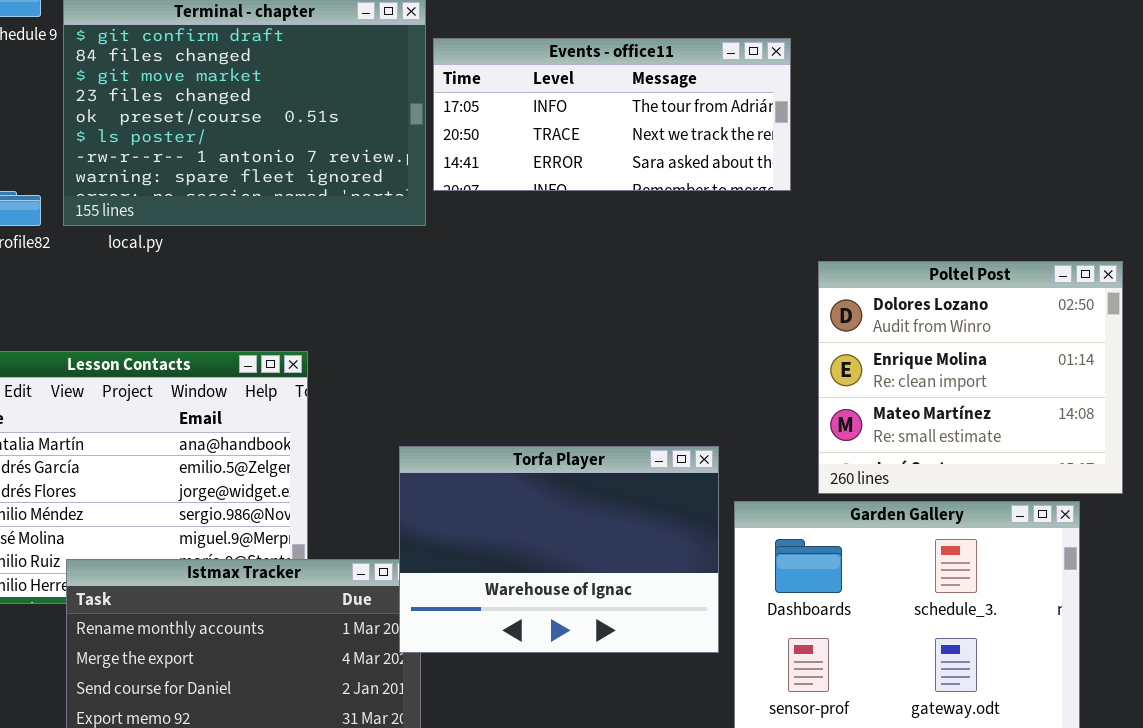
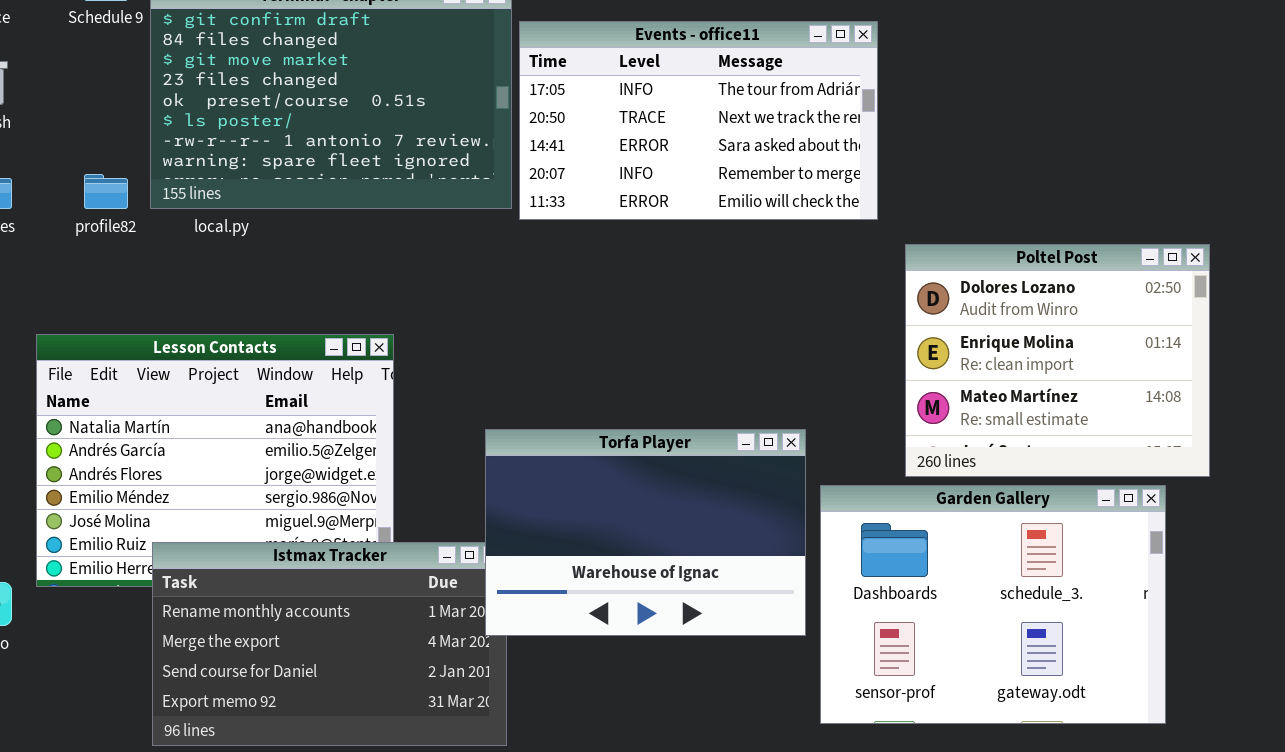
Events - office11: [433,38,791,191] -> [519,21,878,220], resized

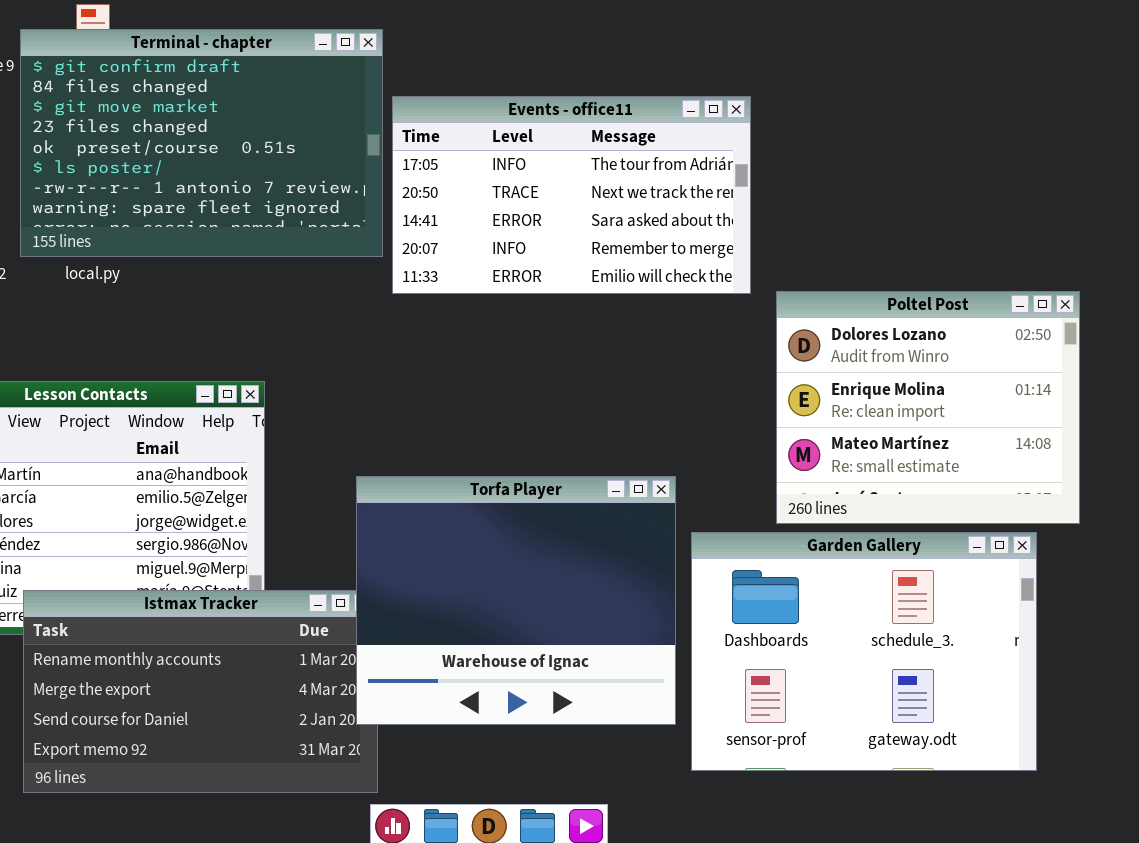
Events - office11: [519,21,878,220] -> [392,96,751,294], moved
Torfa Player: [485,429,806,636] -> [356,476,676,725], resized

